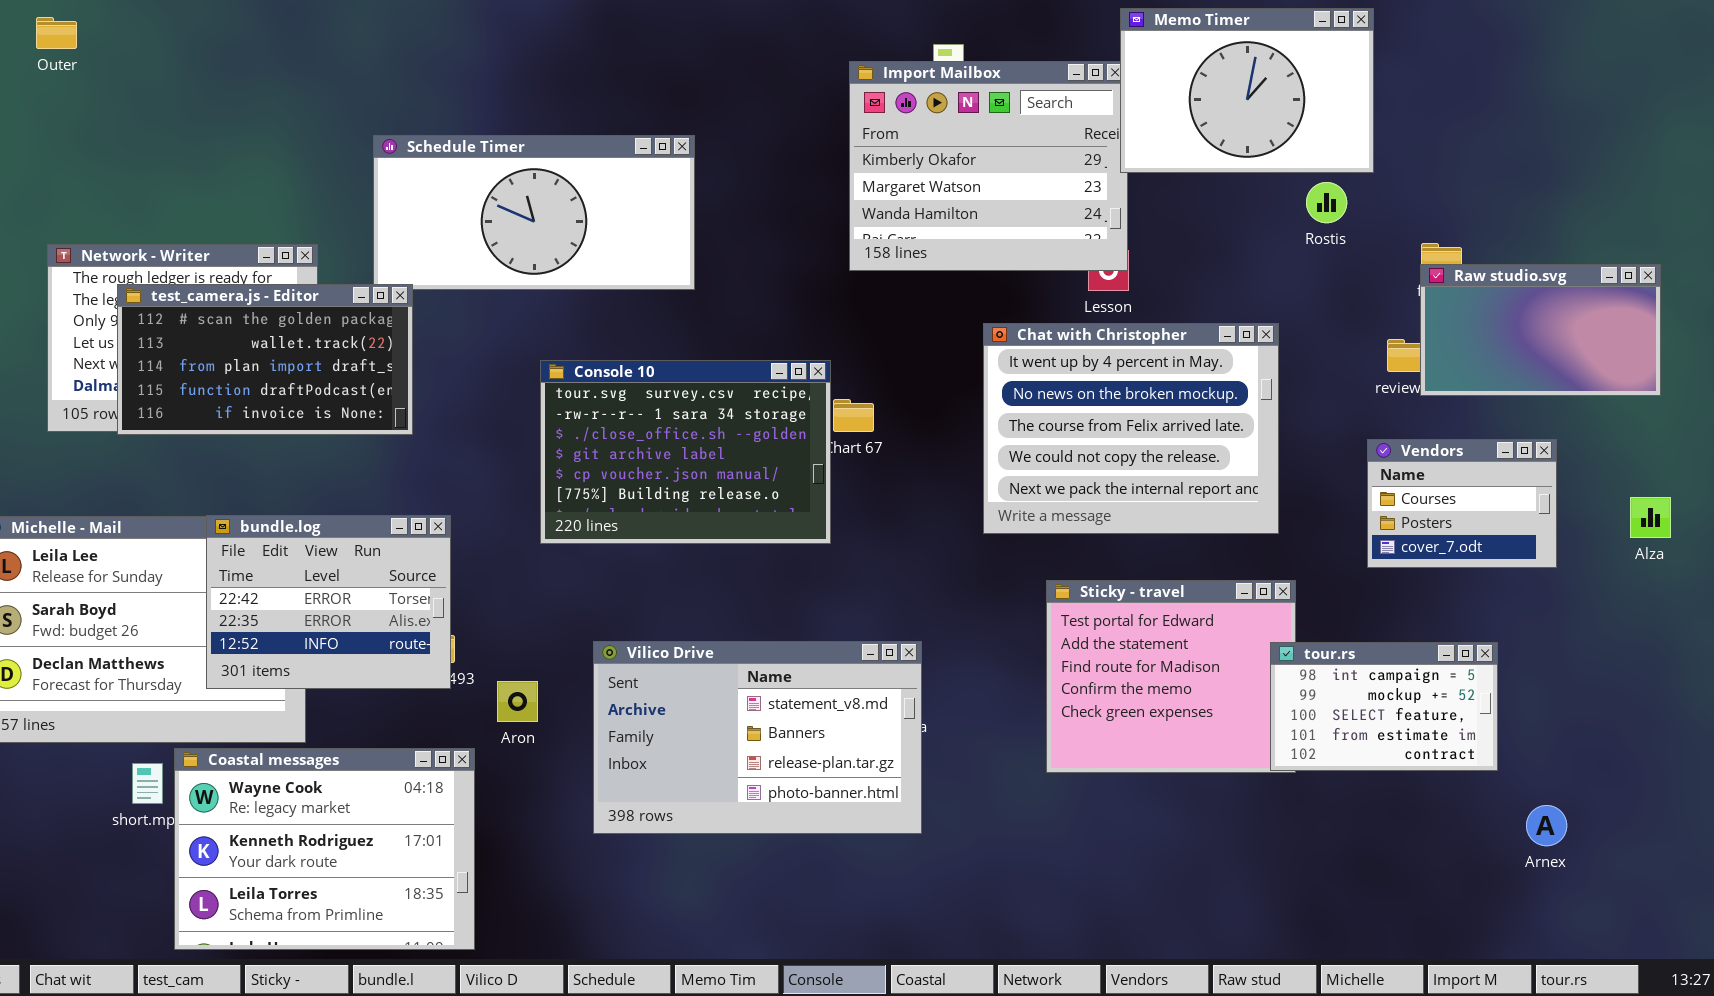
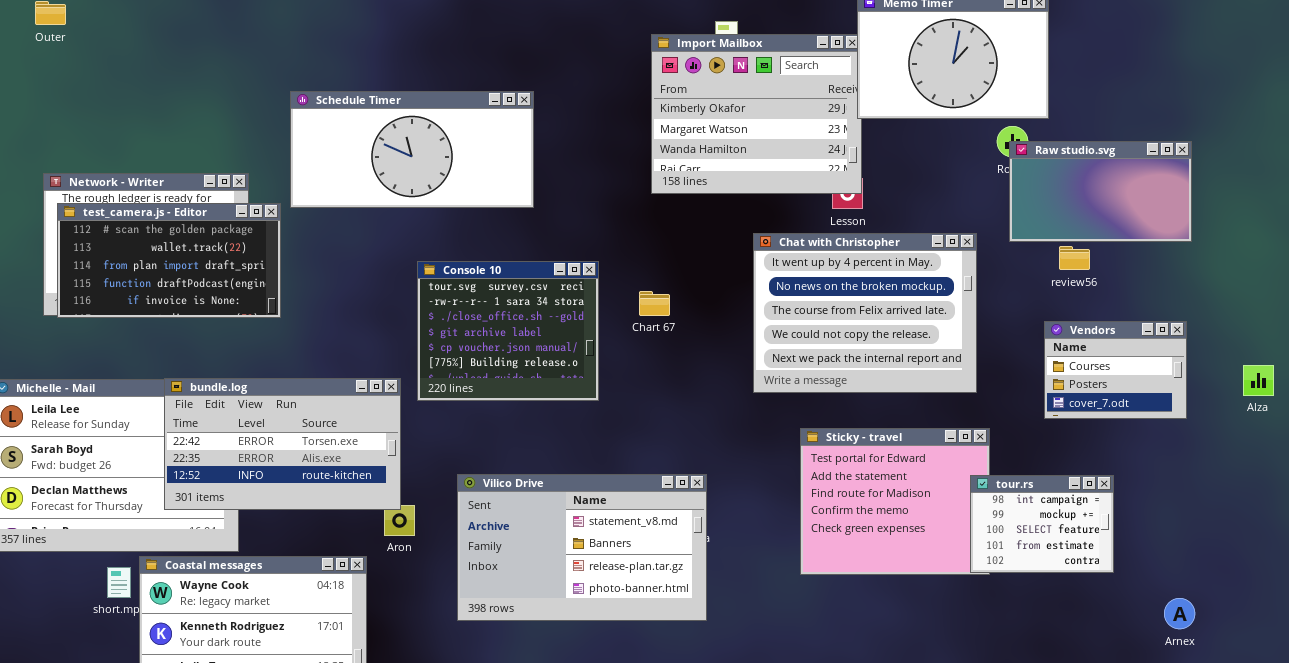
Raw studio.svg: [1420,264,1661,396] -> [1009,141,1192,242], moved
test_camera.js - Editor: [117,284,413,435] -> [57,203,281,318], moved
Console 10: [540,360,831,544] -> [417,261,599,401], resized
bundle.log: [206,515,451,689] -> [164,378,401,510], resized
tour.rs: [1270,642,1498,771] -> [970,475,1114,573], resized

